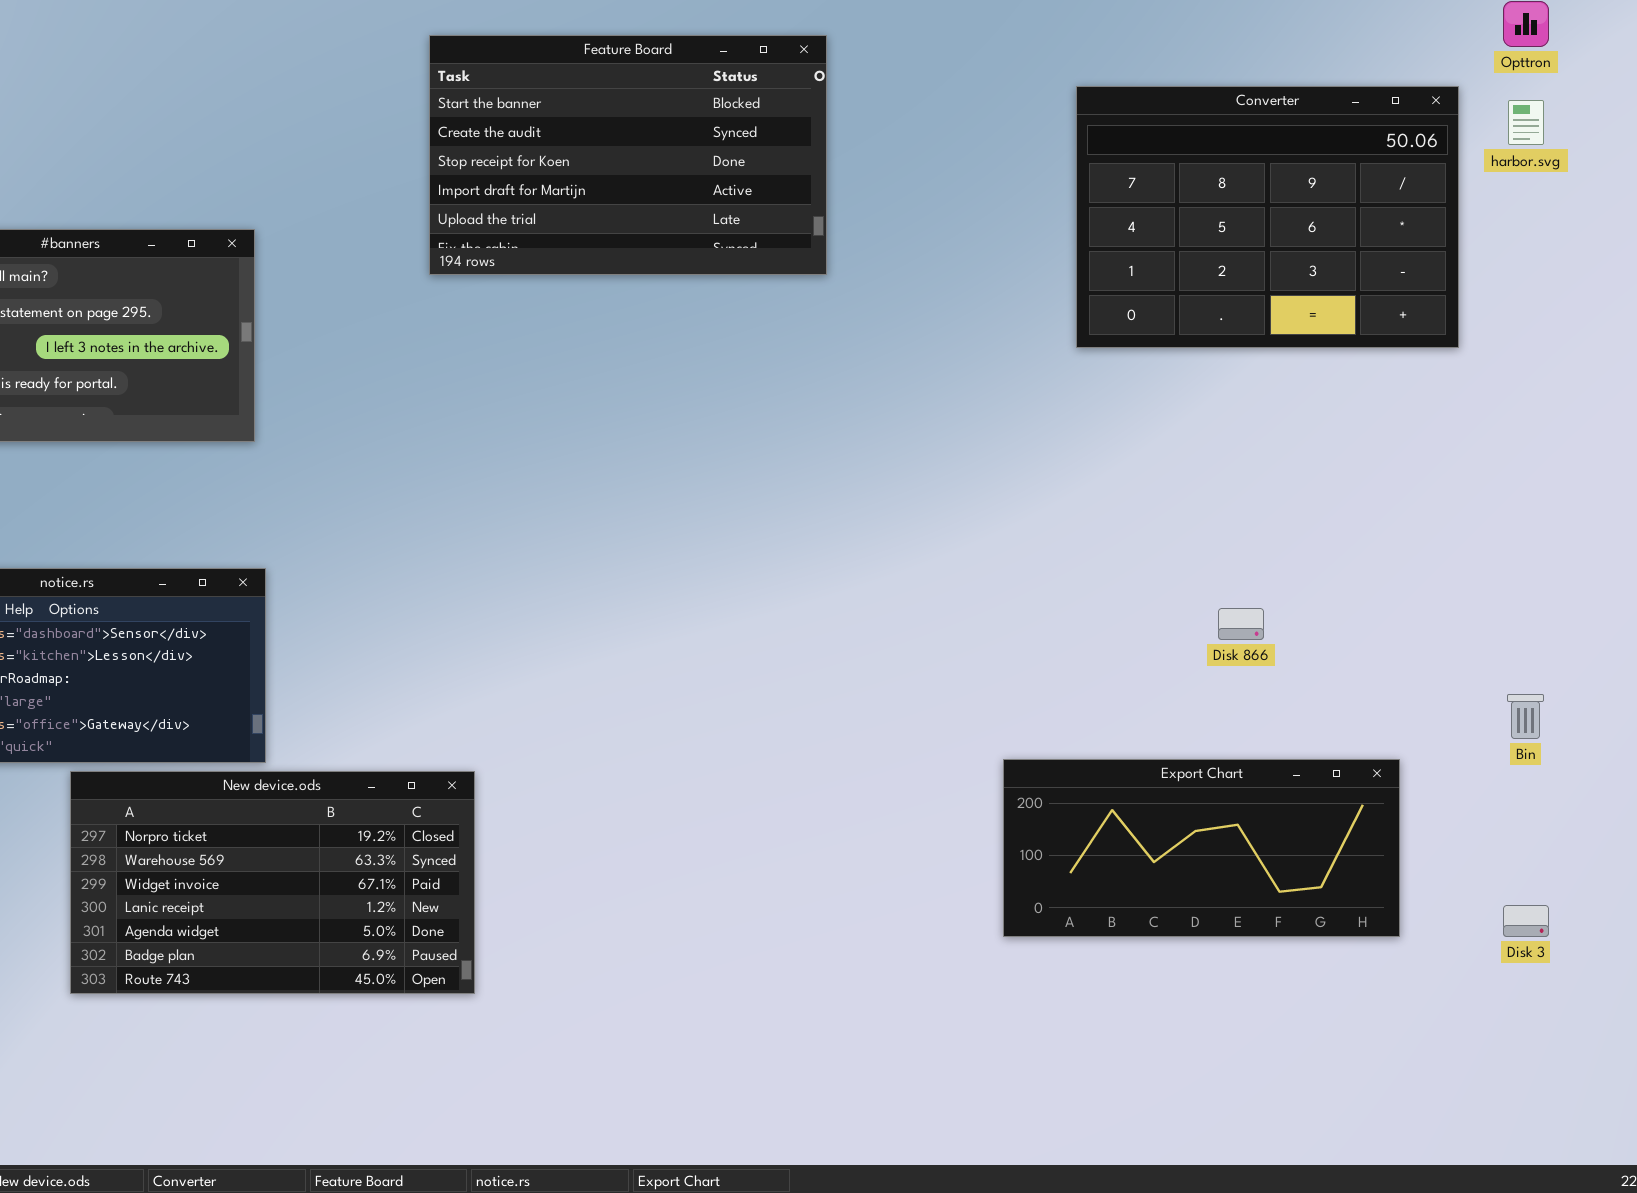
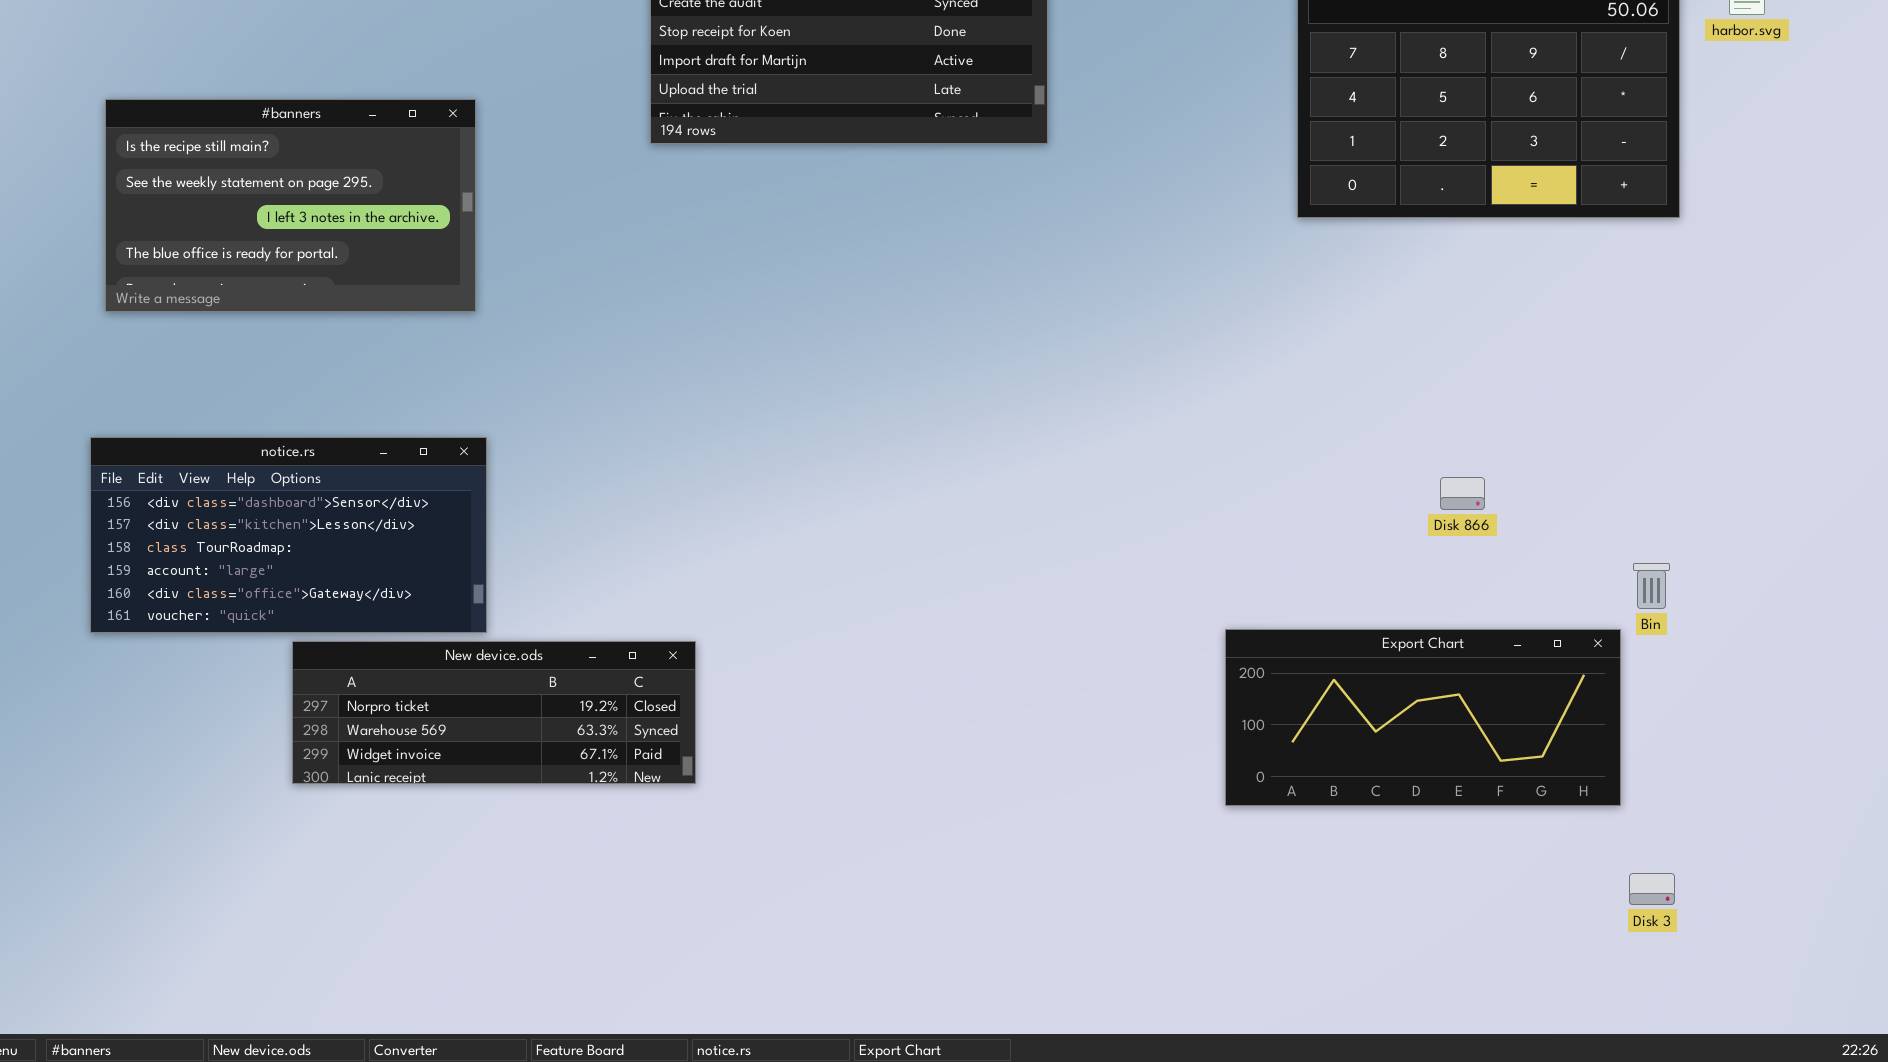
Bin: [1507,694,1544,739] -> [1633,563,1670,609], moved
New device.ods: [70,771,475,994] -> [292,641,696,784], resized
Disk 3: [1503,905,1549,937] -> [1629,873,1675,905], moved

